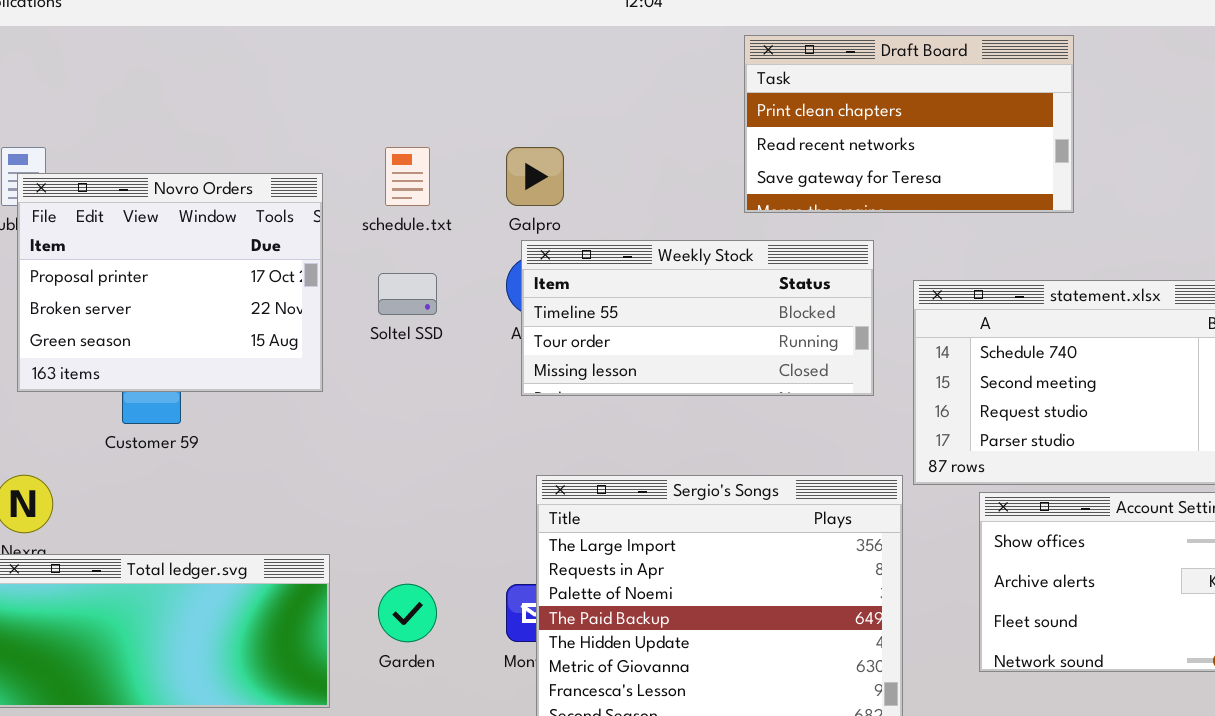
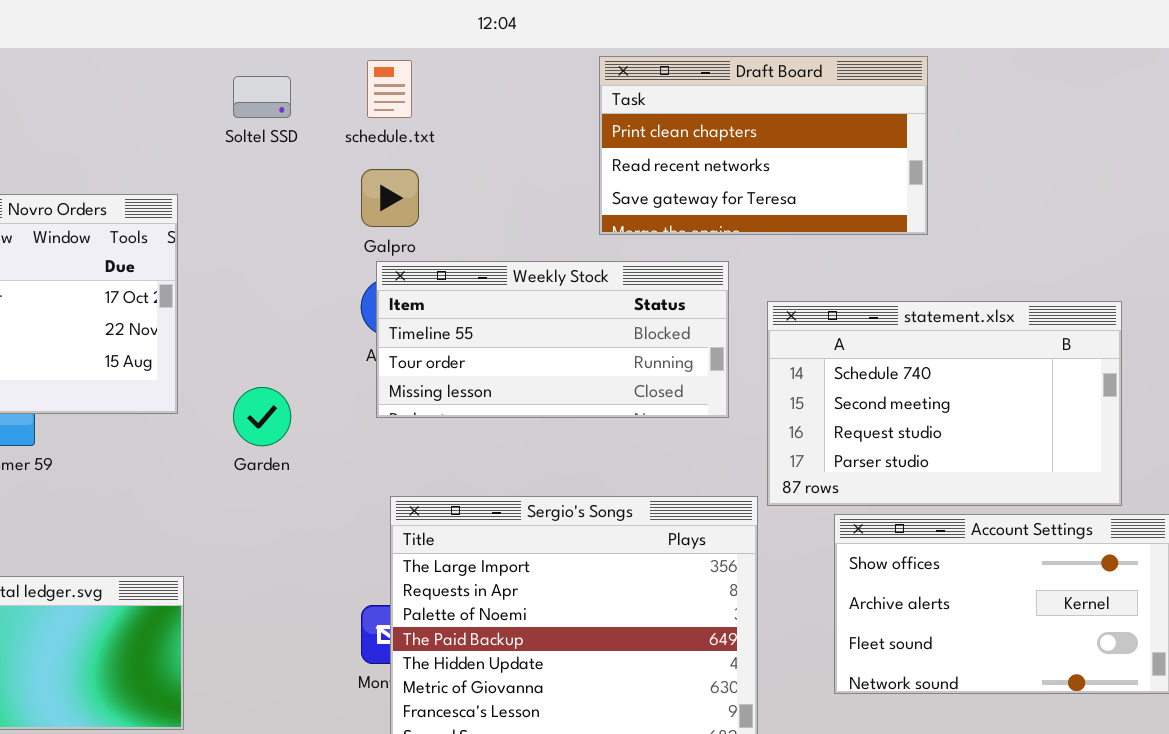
schedule.txt: [385,147,430,206] -> [367,60,412,118], moved
Soltel SSD: [378,273,437,315] -> [233,76,291,118], moved
Garden: [378,584,437,642] -> [233,387,291,446], moved

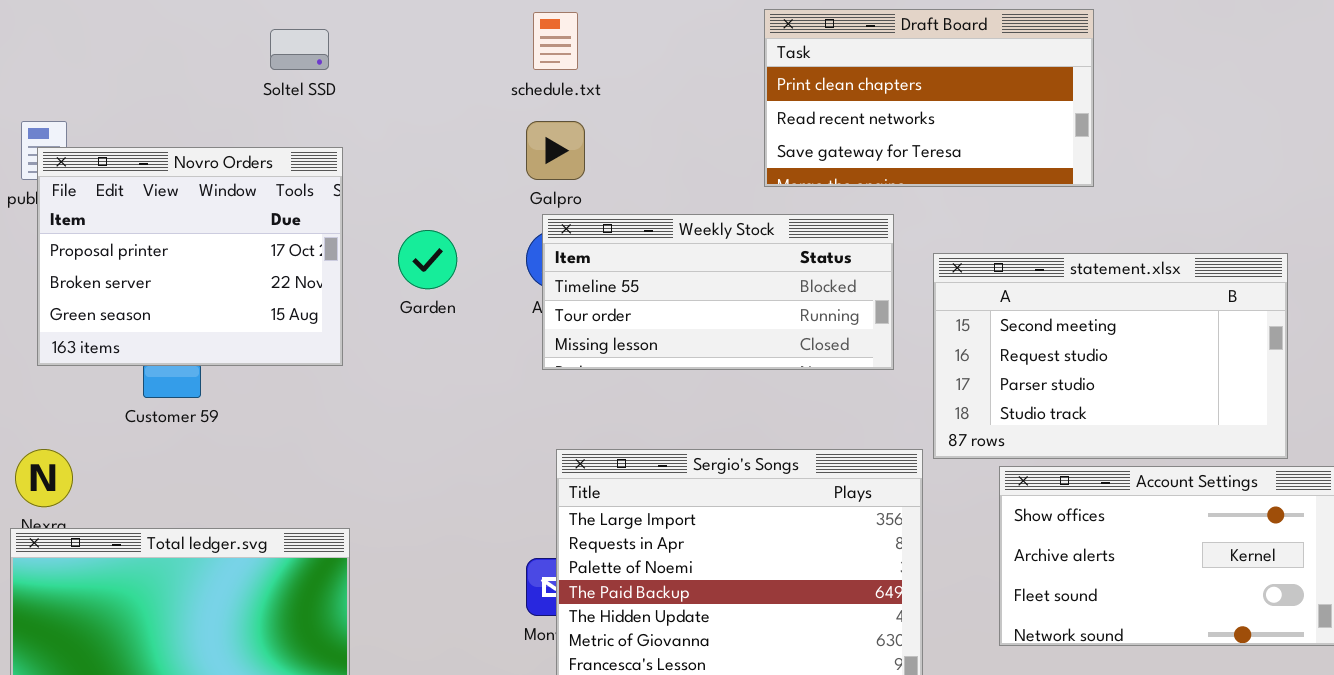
Soltel SSD: [233,76,291,118] -> [270,29,329,70], moved
statement.xlsx: [767,301,1122,506] -> [933,253,1288,459], scrolled down 1 row
Garden: [233,387,291,446] -> [398,230,457,289], moved

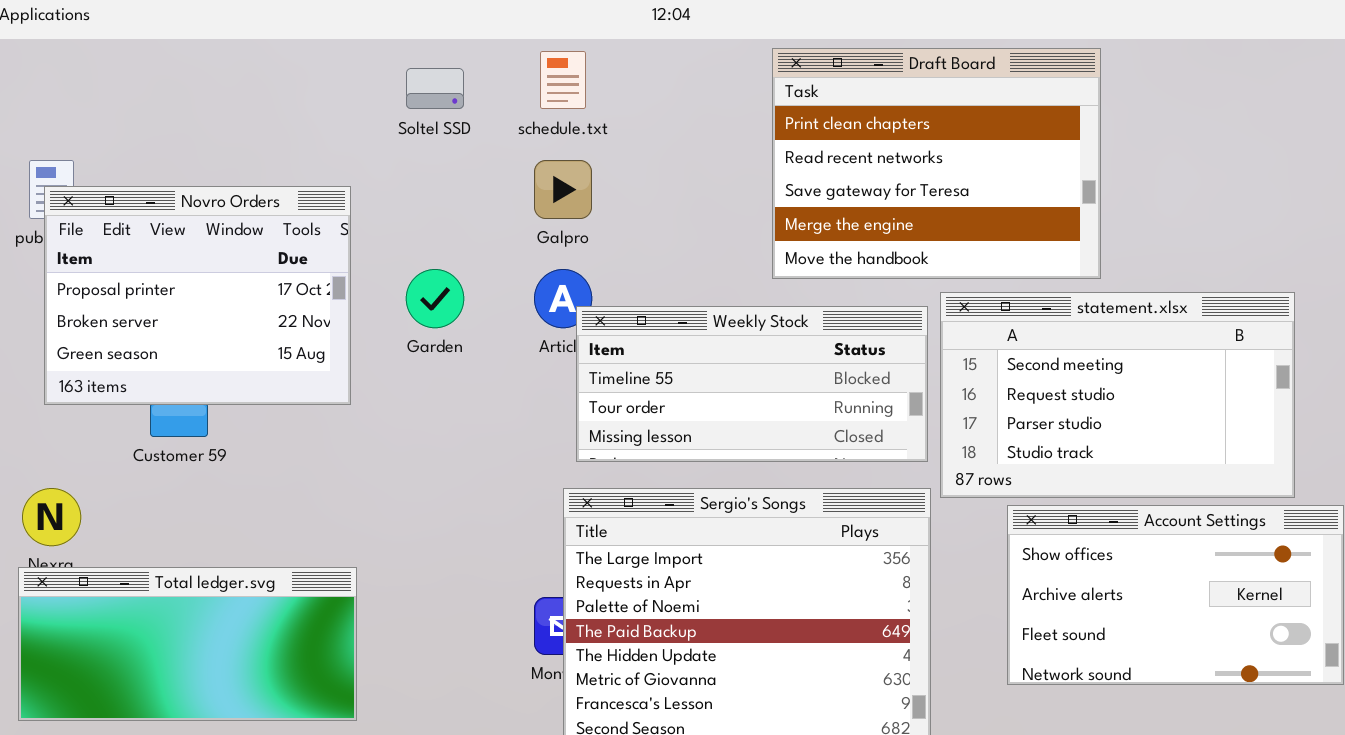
Draft Board: [764,9,1094,187] -> [772,48,1101,279], resized
Soltel SSD: [270,29,329,70] -> [406,68,464,109], moved
Weekly Stock: [542,214,894,370] -> [576,306,928,462], moved

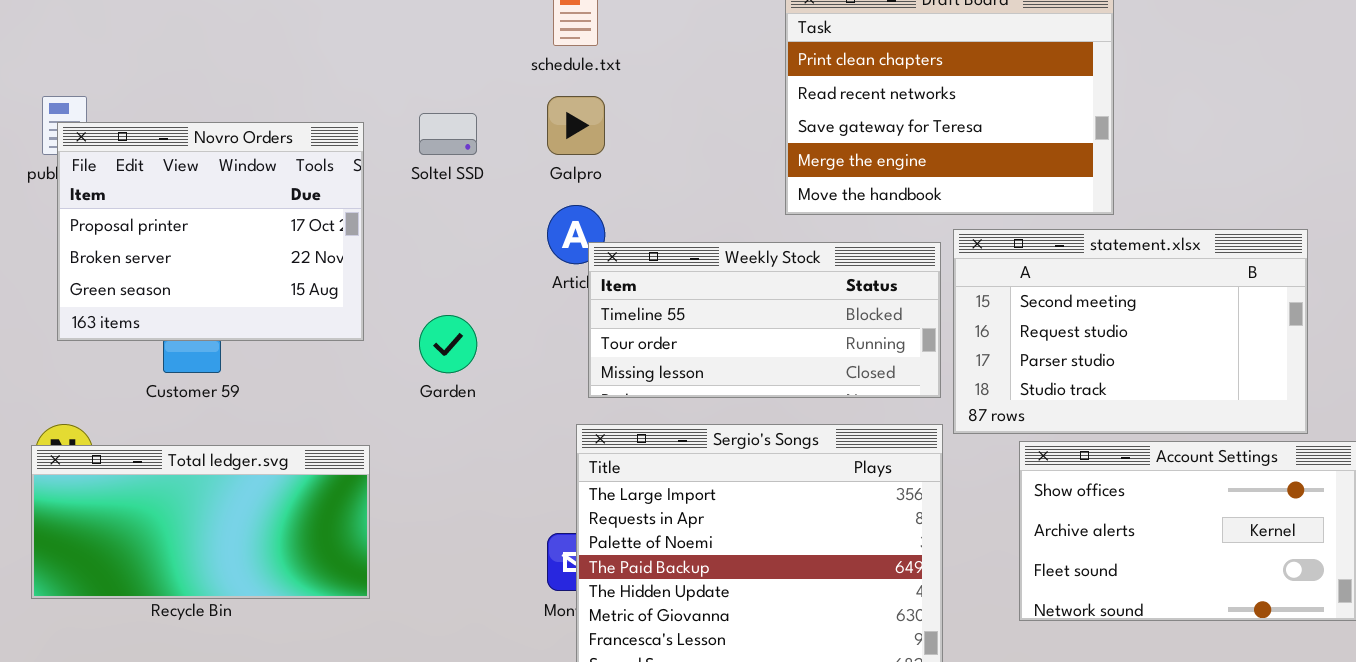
Soltel SSD: [406,68,464,109] -> [419,113,477,155], moved
Garden: [406,269,464,328] -> [419,315,477,373], moved
Total ledger.svg: [18,567,357,721] -> [31,445,370,599], moved

